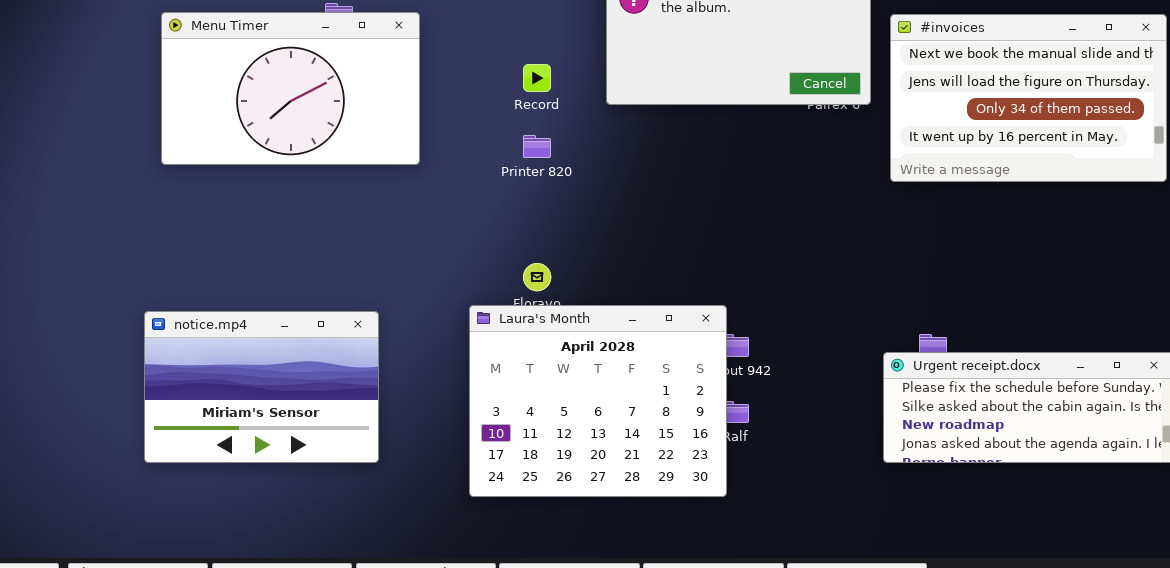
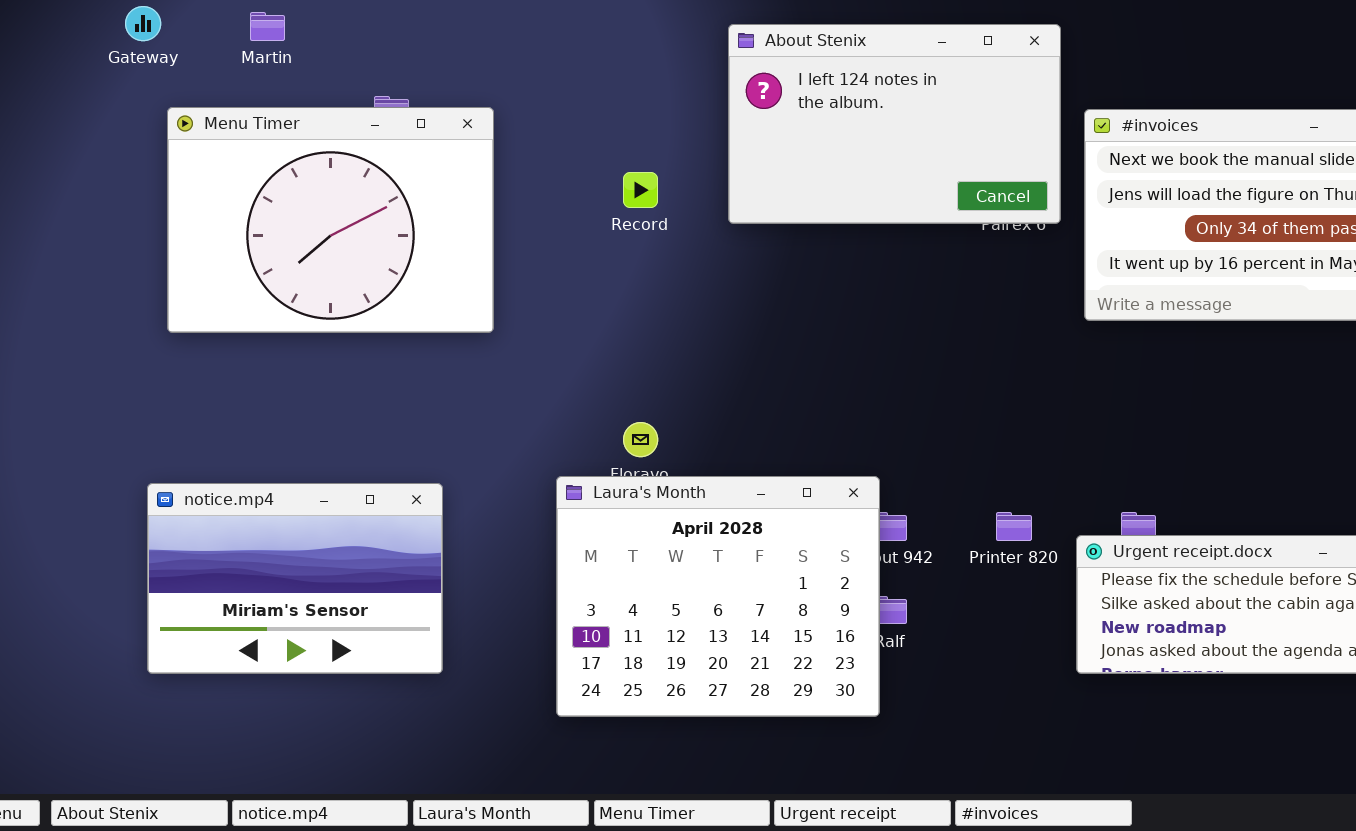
Menu Timer: [161,12,420,165] -> [167,107,494,333], resized
Printer 820: [523,135,551,158] -> [996,512,1032,541], moved

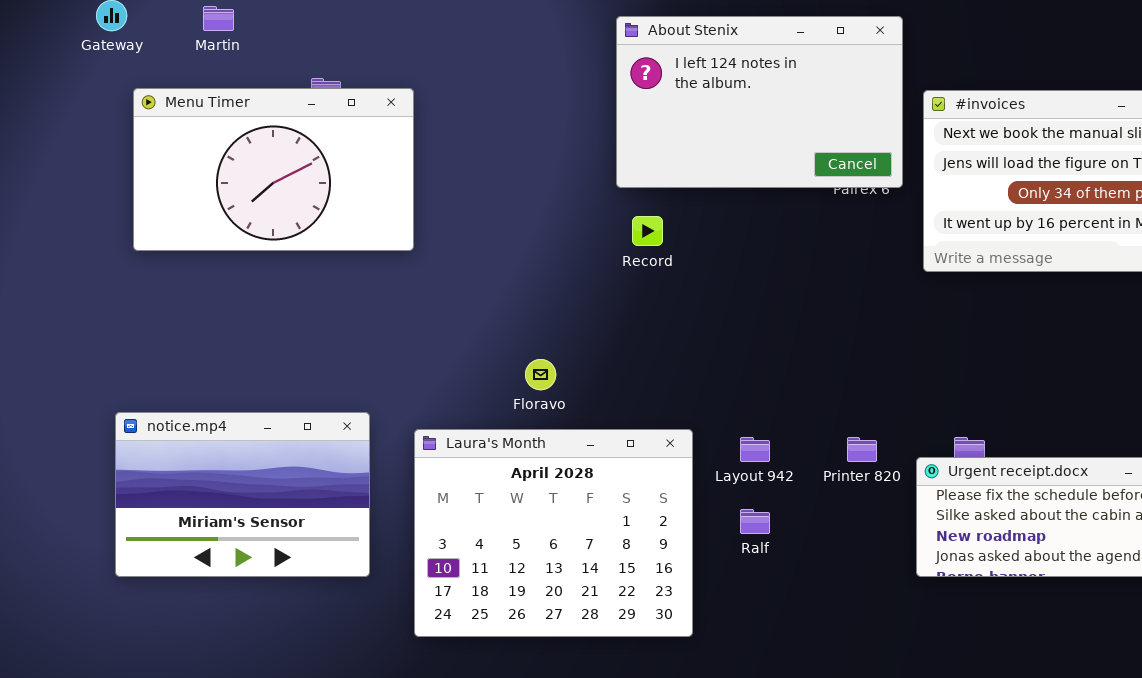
Menu Timer: [167,107,494,333] -> [133,88,414,251], resized
Record: [623,172,658,208] -> [632,216,663,246], moved
Laura's Month: [556,476,880,717] -> [414,429,693,637], moved

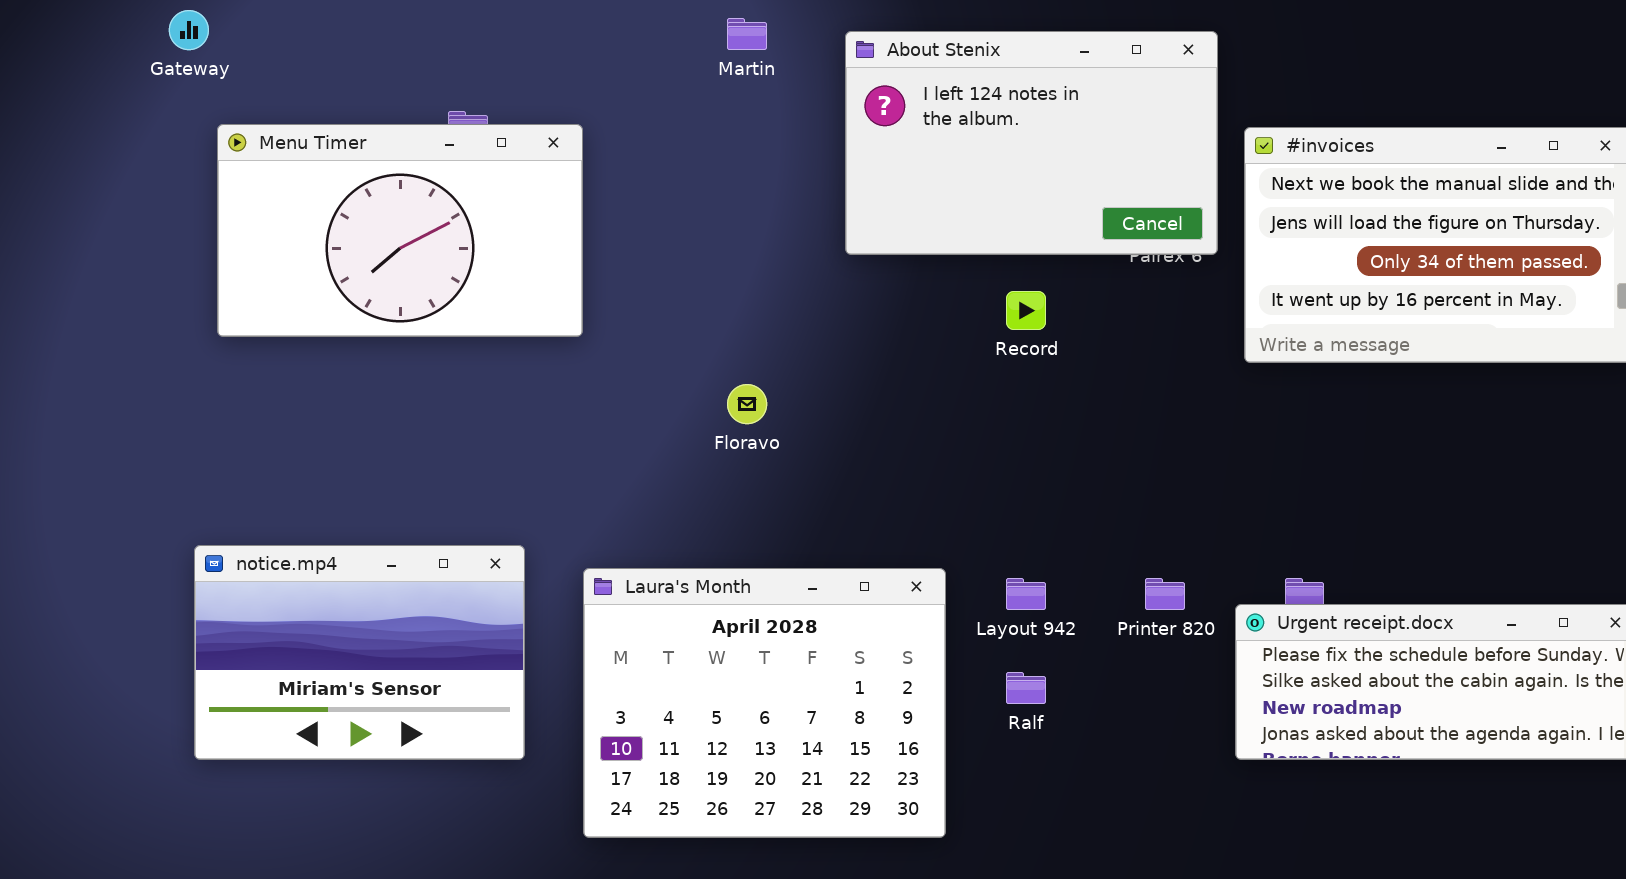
Martin: [203,6,234,31] -> [727,18,767,50], moved
Record: [632,216,663,246] -> [1006,291,1046,330], moved
Floravo: [525,359,556,390] -> [727,384,767,424], moved

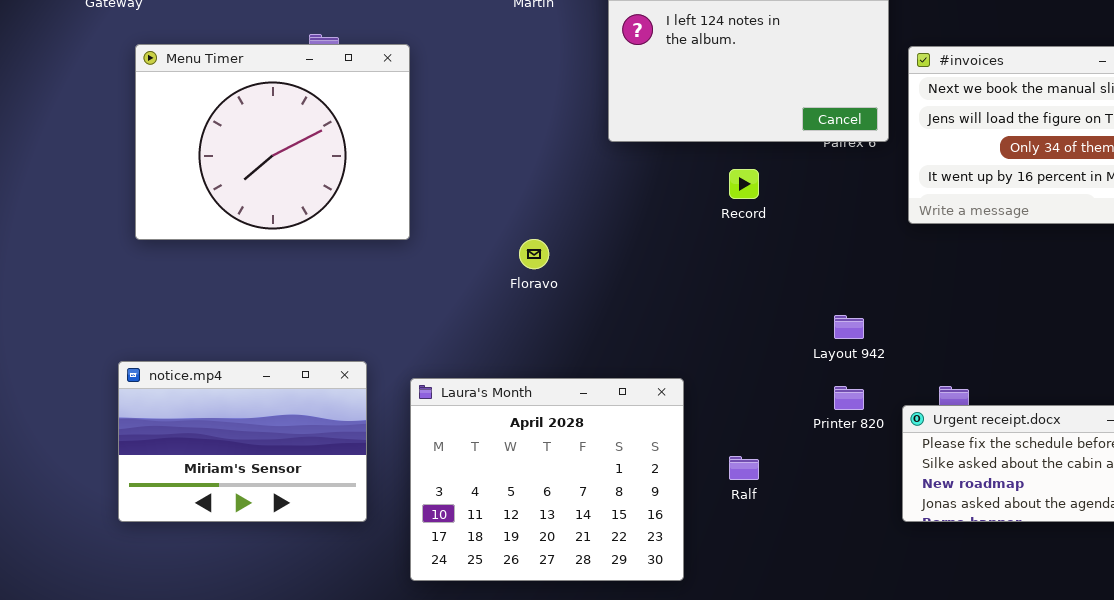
Menu Timer: [217,124,583,337] -> [135,44,410,240], resized
Layout 942: [1006,578,1046,610] -> [834,315,864,339], moved

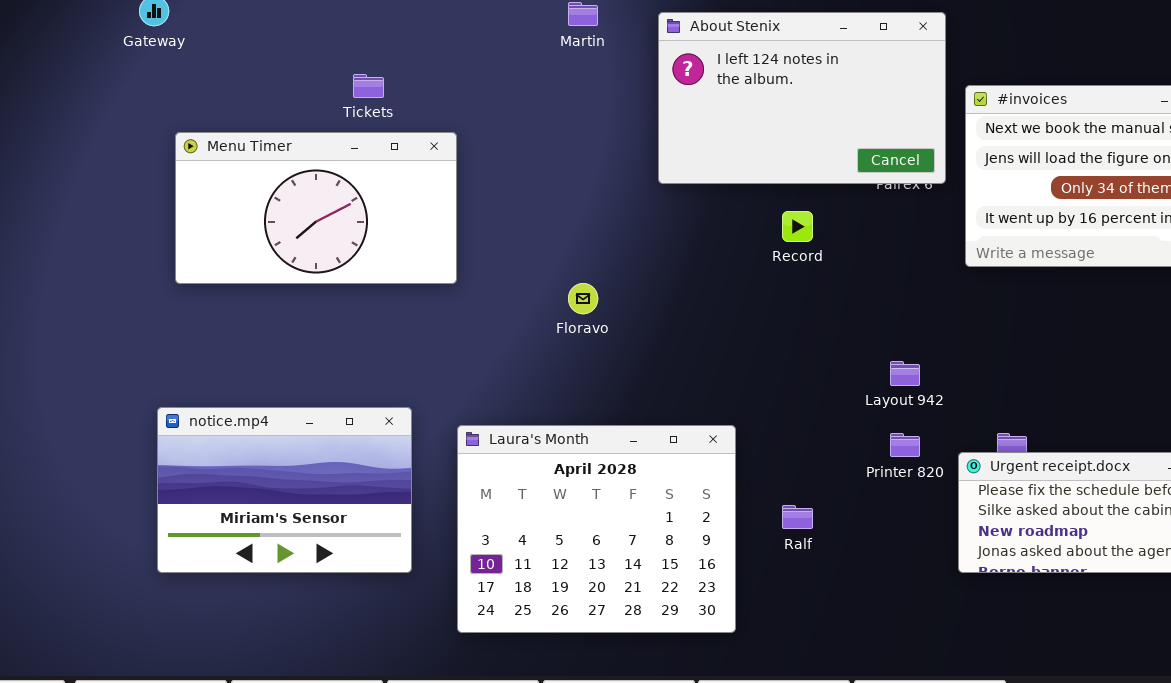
Menu Timer: [135,44,410,240] -> [175,132,457,284], resized

